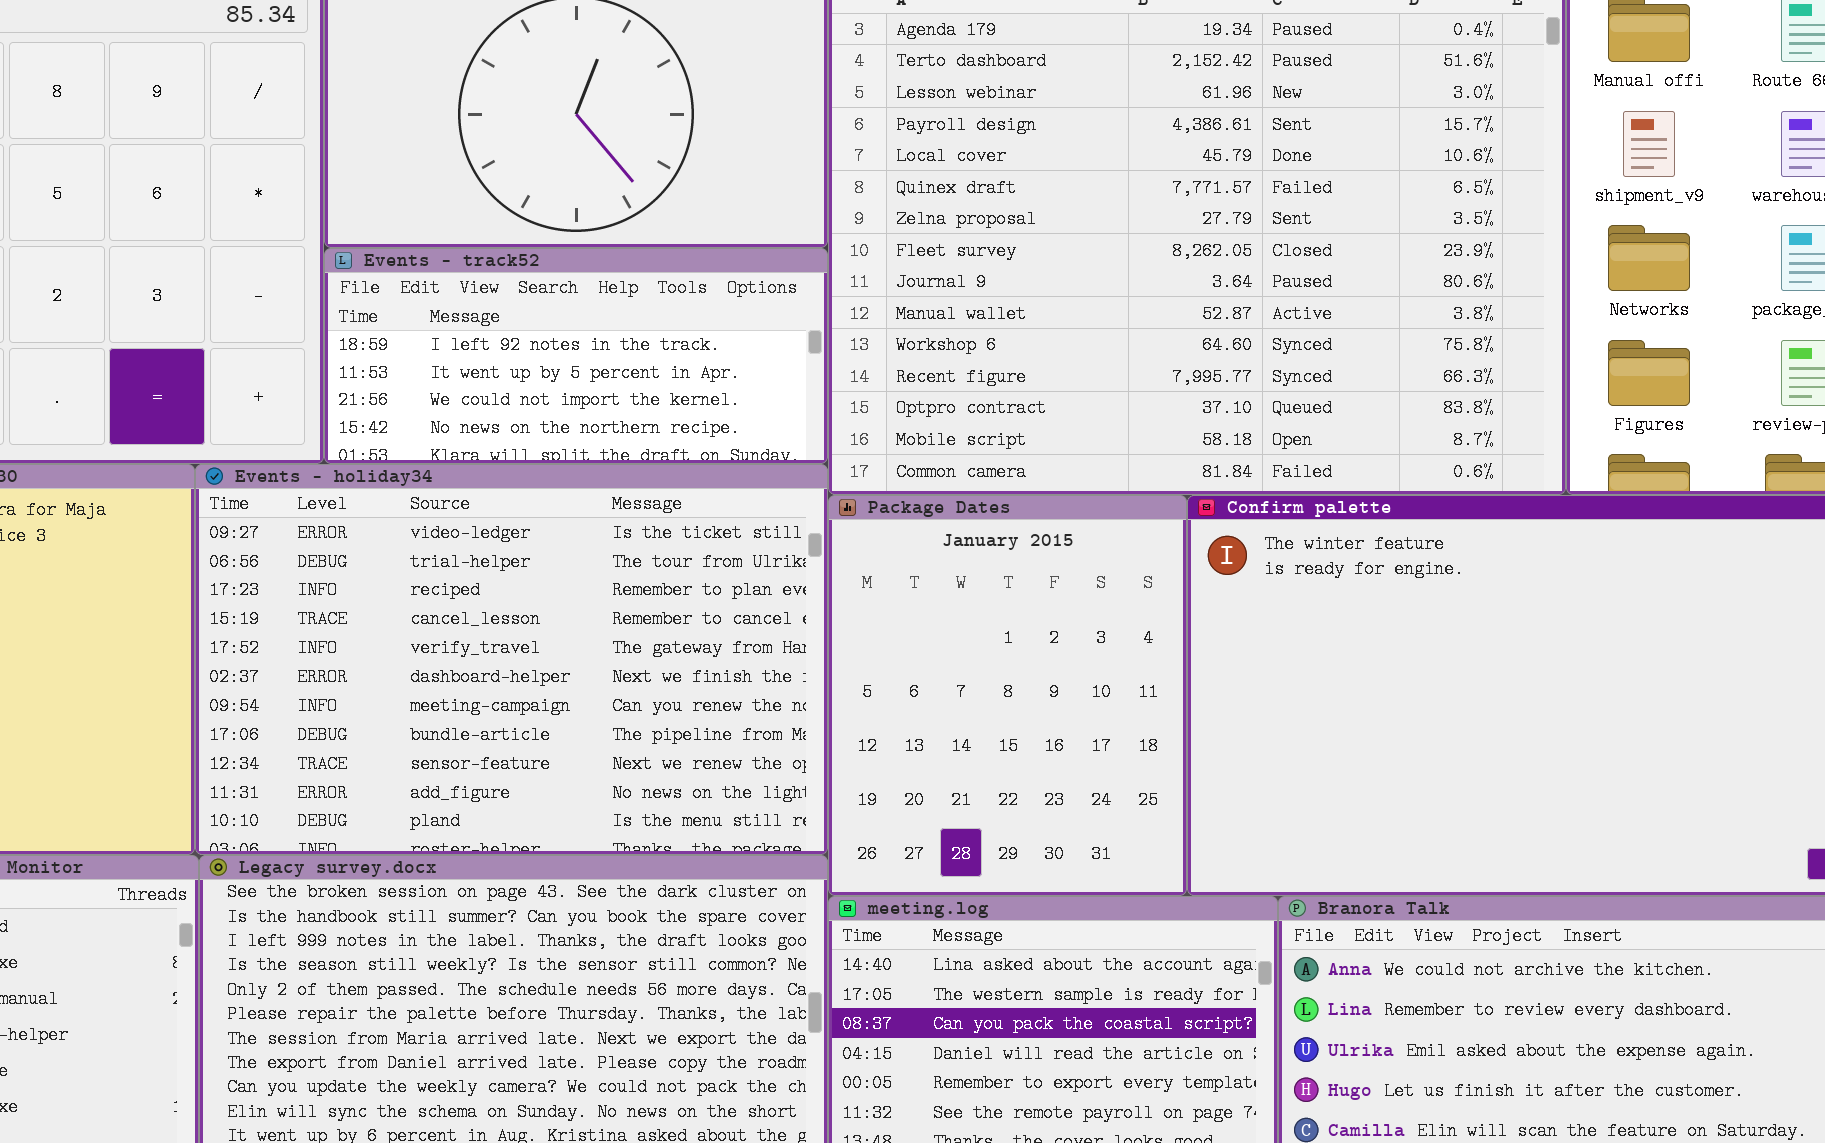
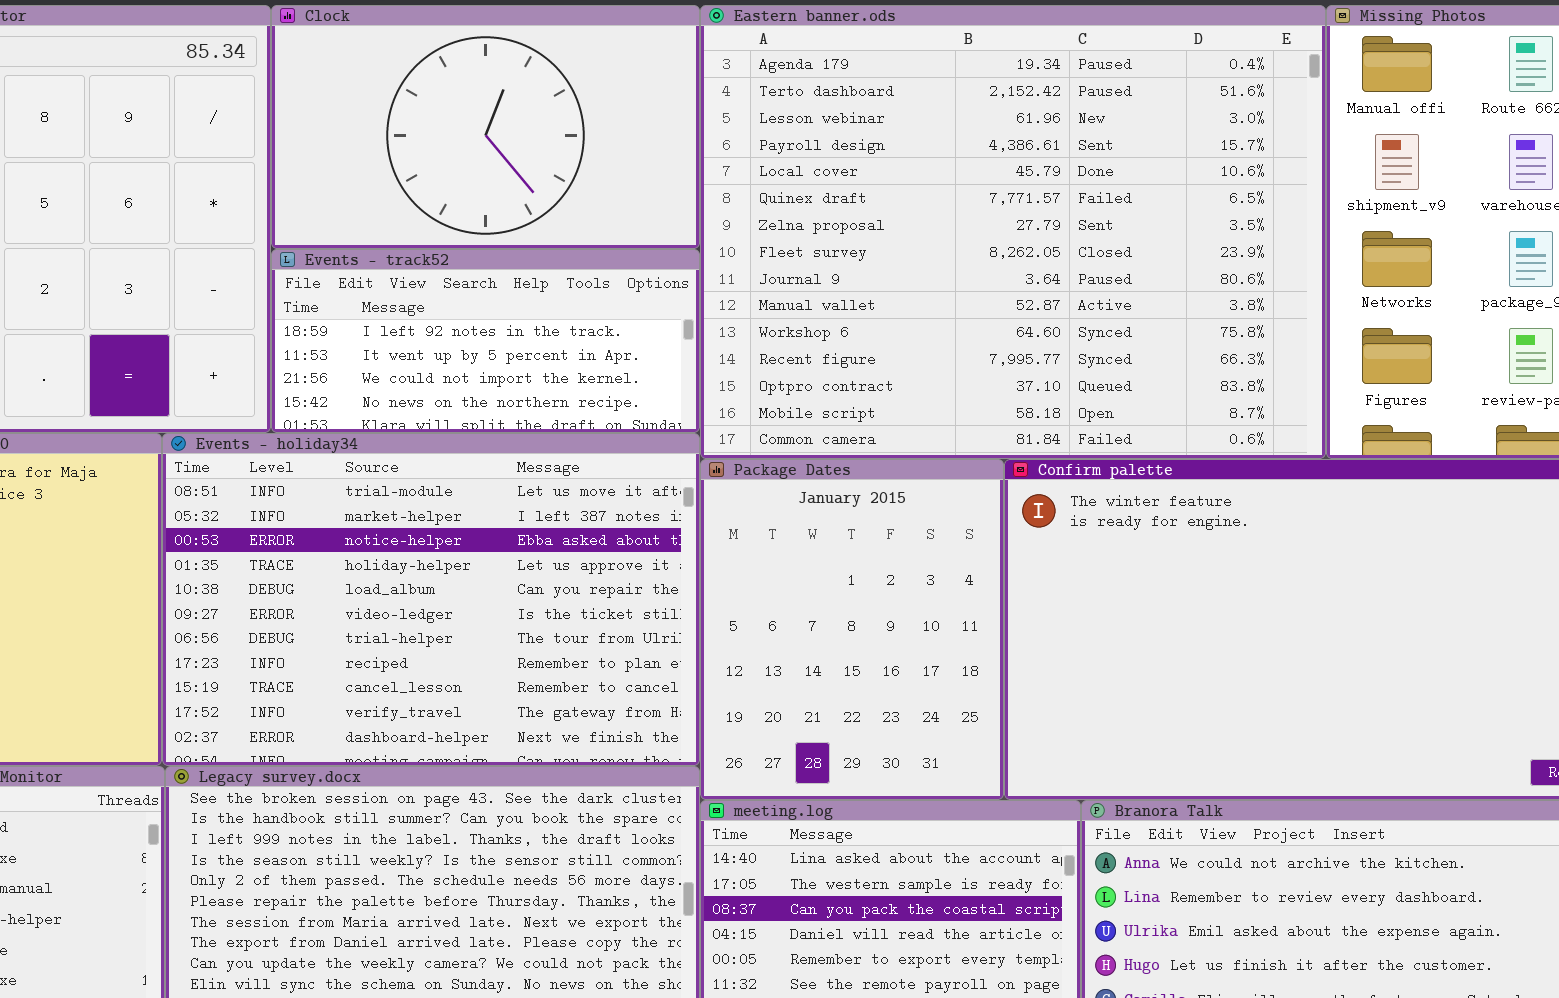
Events - holiday34: [195,464,828,855] -> [162,433,700,766], scrolled up 5 rows

